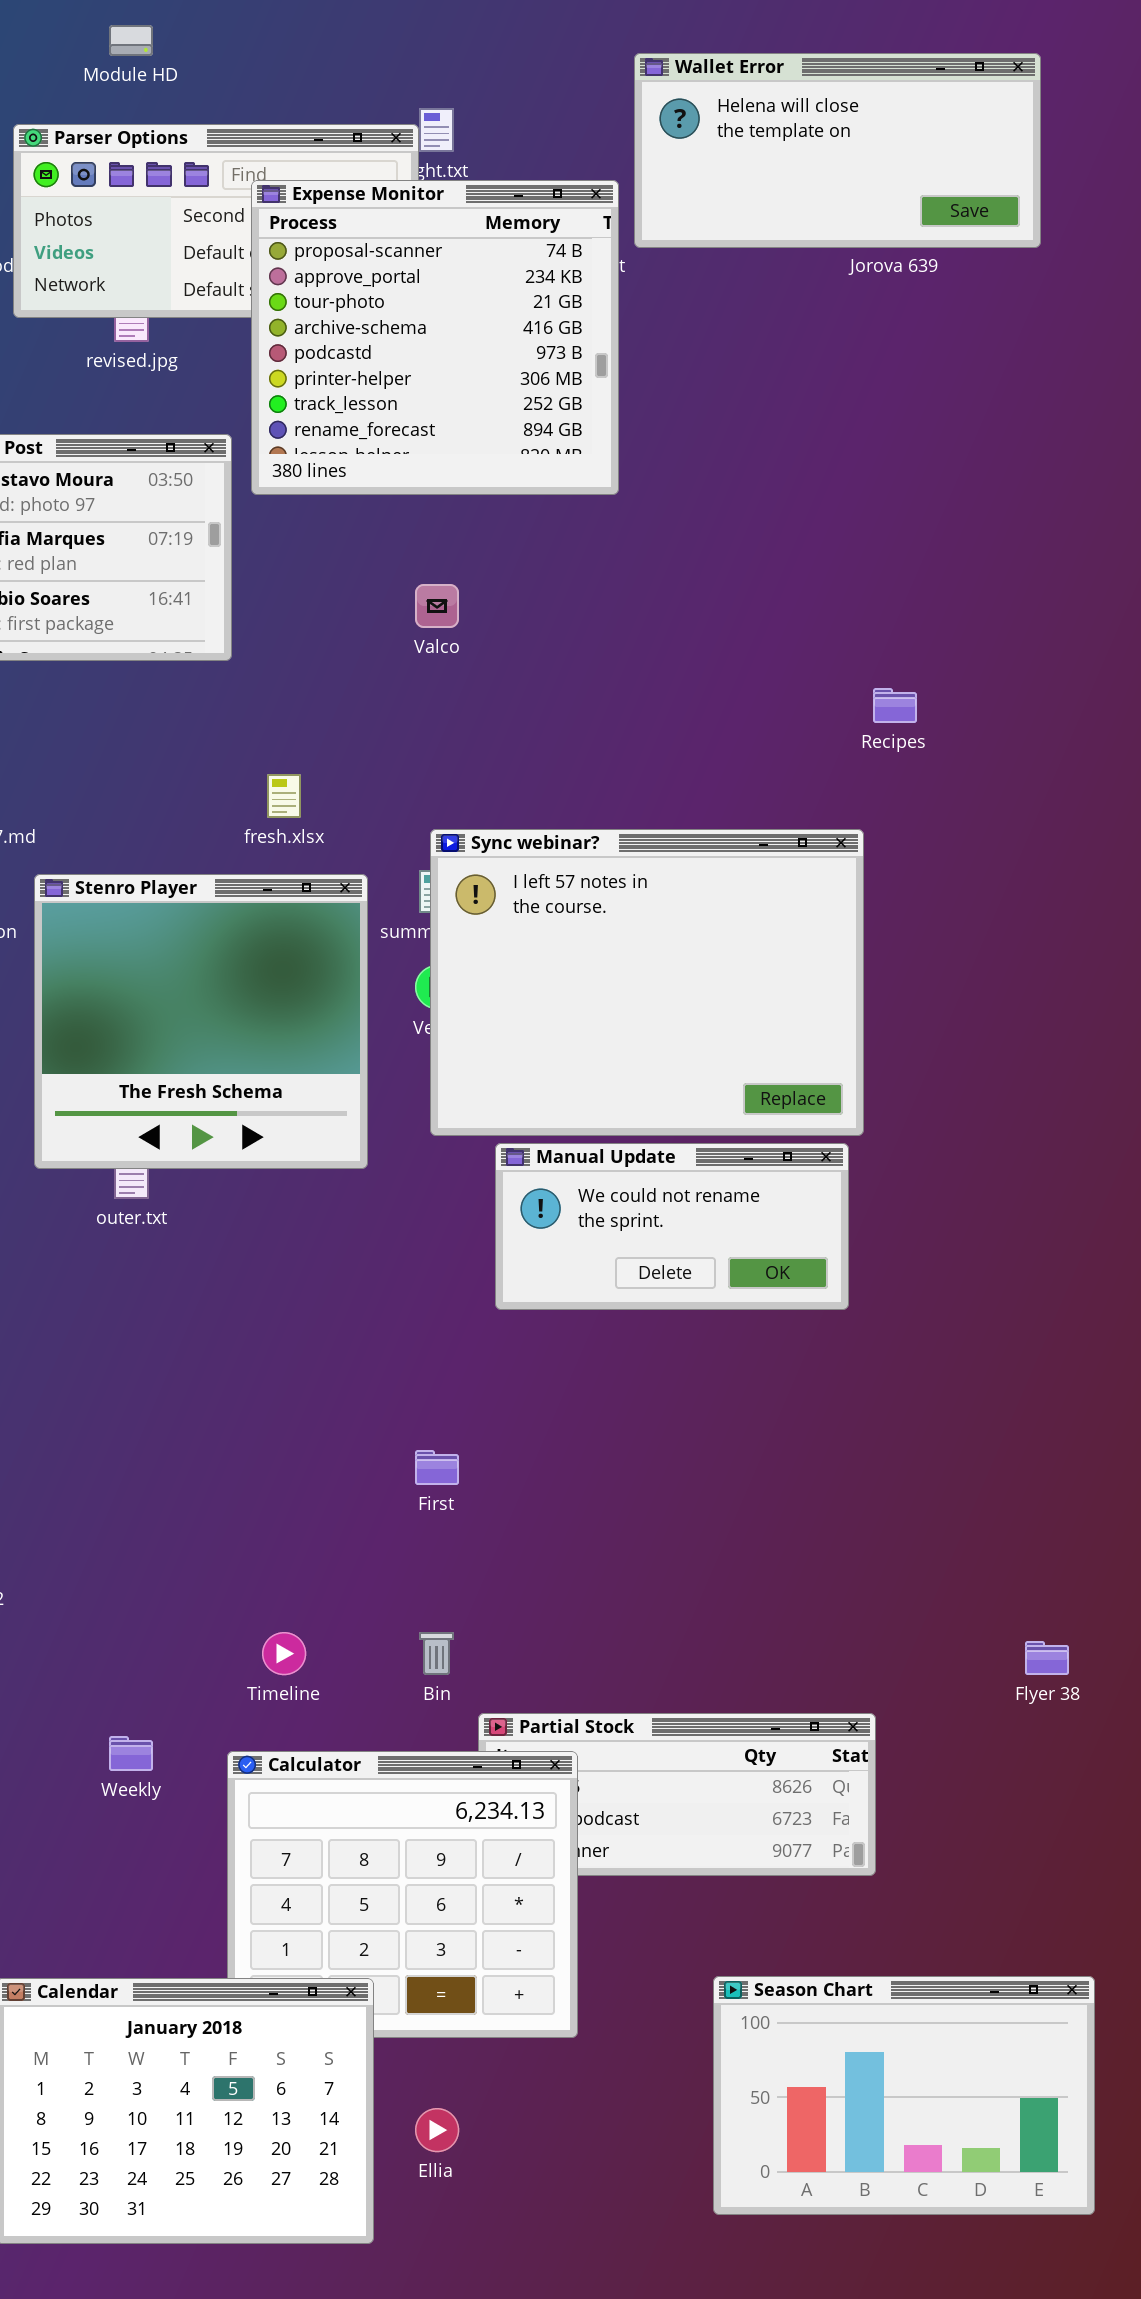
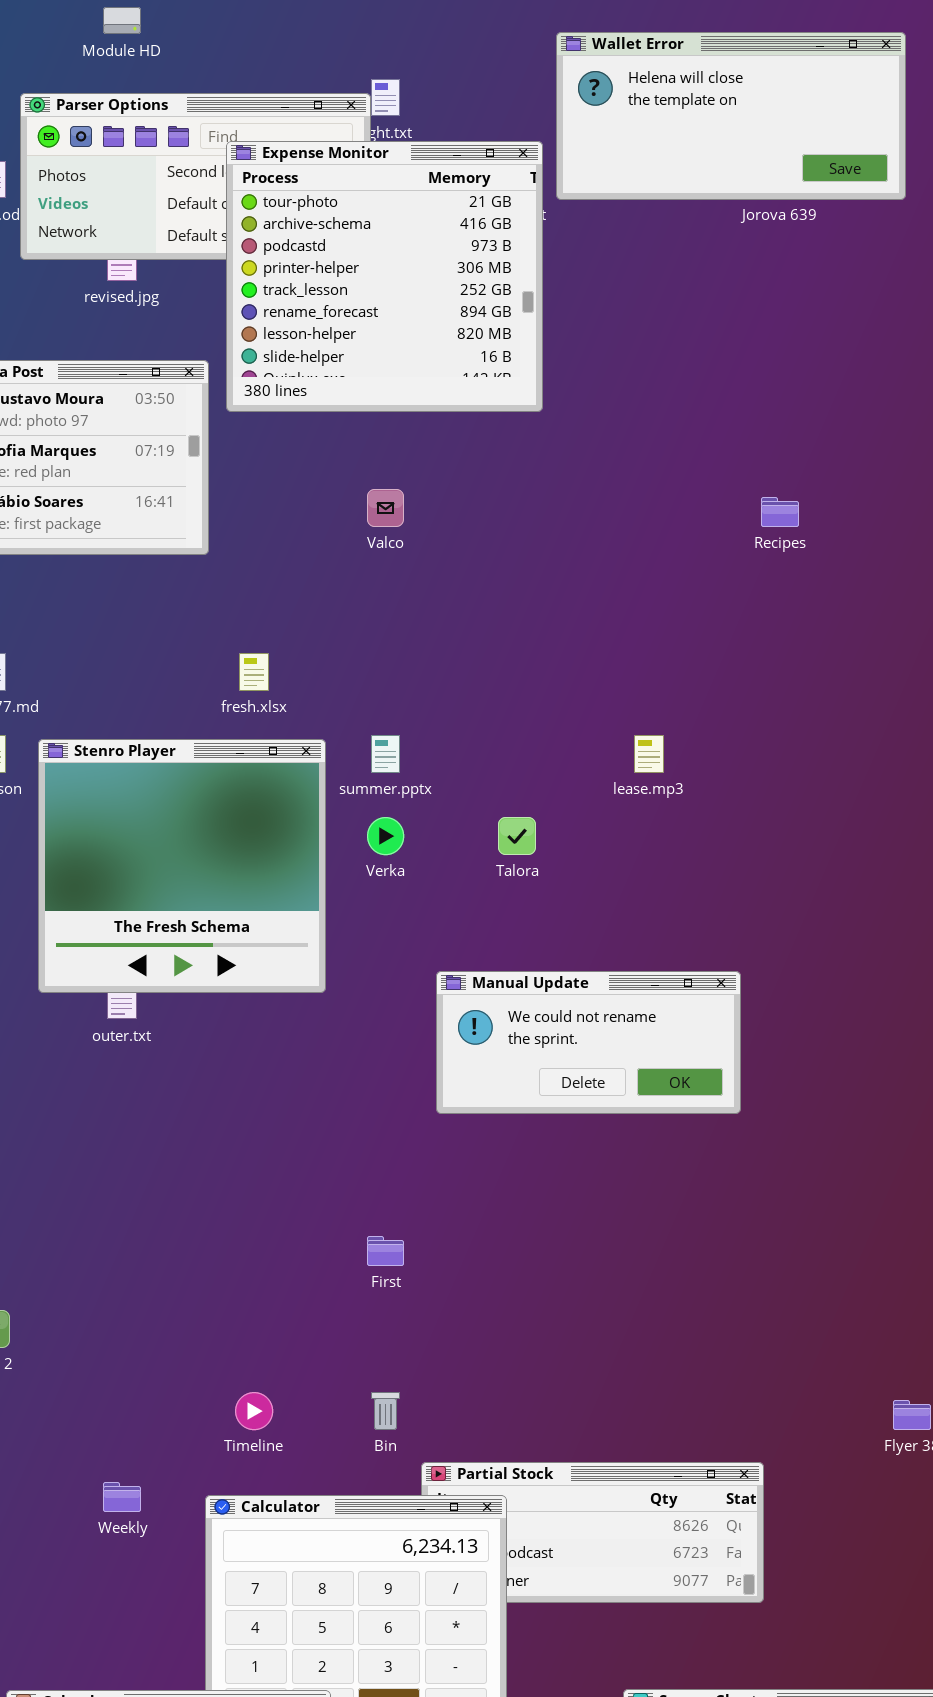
Expense Monitor: [251,180,619,495] -> [226,141,543,412], scrolled down 2 rows
Recipes: [873,688,917,723] -> [761,497,799,527], moved
Sync webinar?: [430,829,864,1136] -> none, closed

